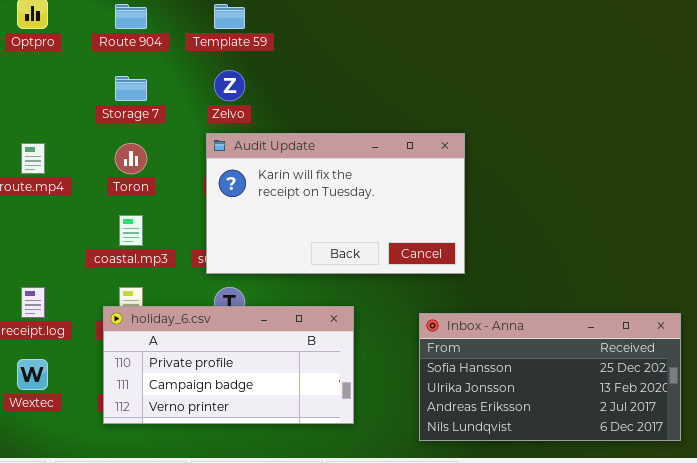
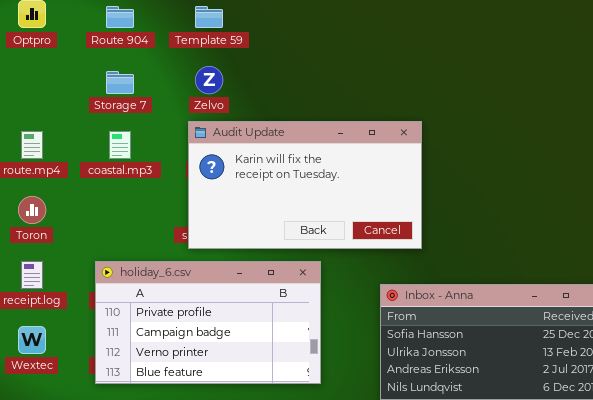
Toron: [115,143,147,174] -> [18,196,46,224], moved
coastal.mp3: [119,215,143,246] -> [109,131,131,159], moved
holiday_6.csv: [103,306,354,424] -> [95,261,321,384], resized

